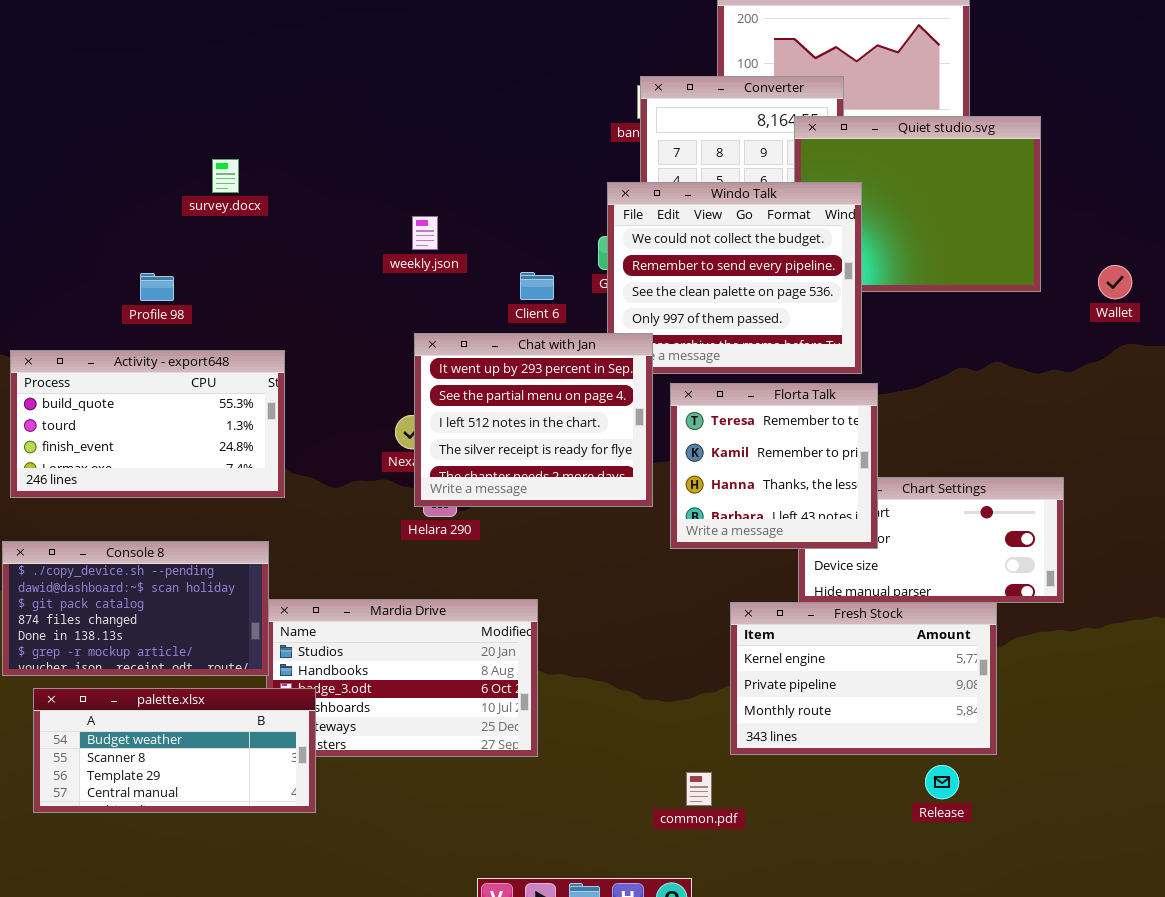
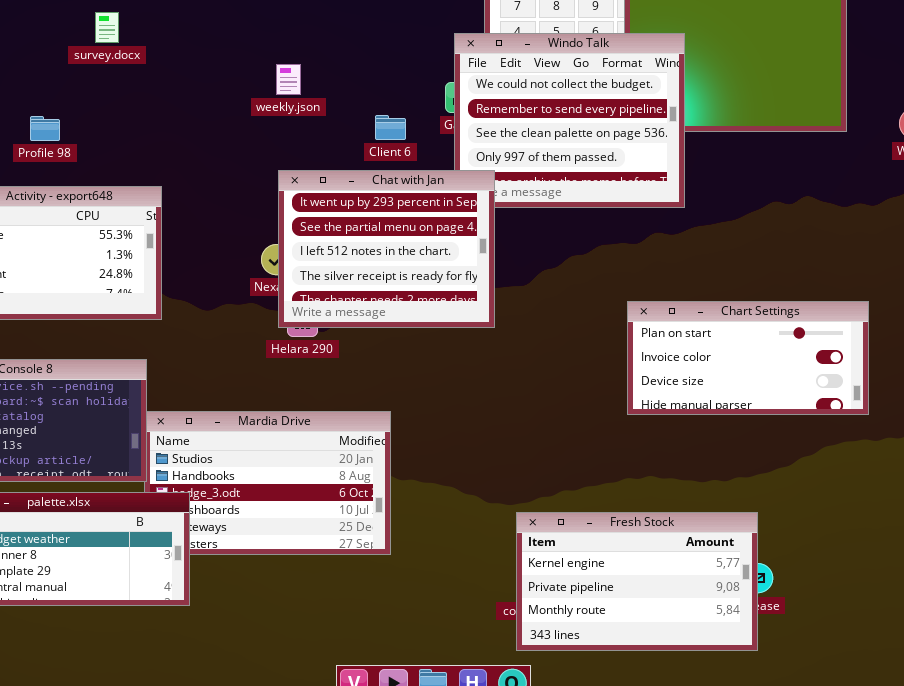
Florta Talk: [670,383,878,549] -> none, closed
Fresh Stock: [730,602,997,755] -> [516,512,758,651], moved

